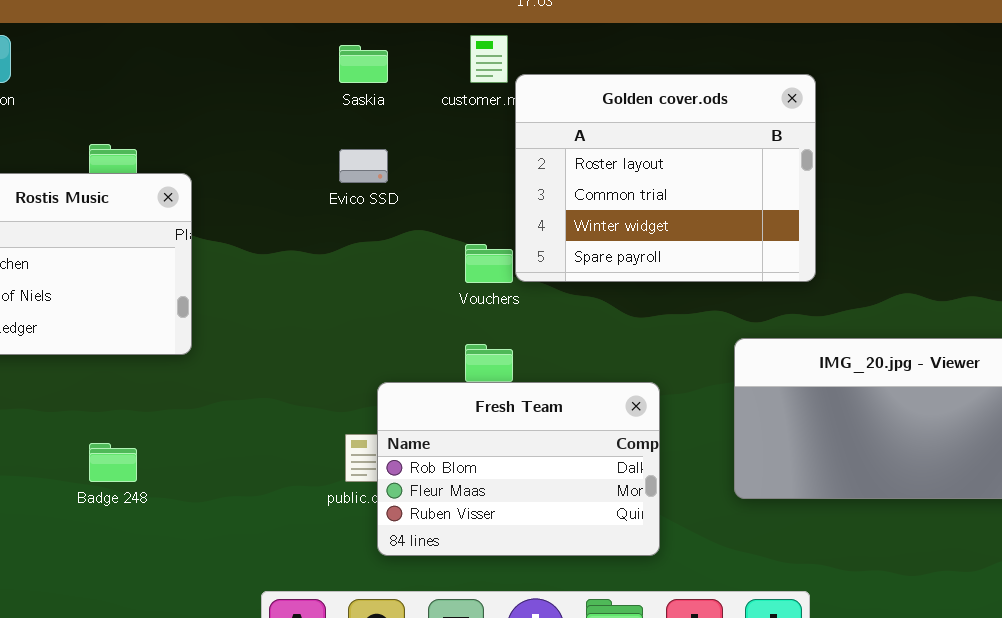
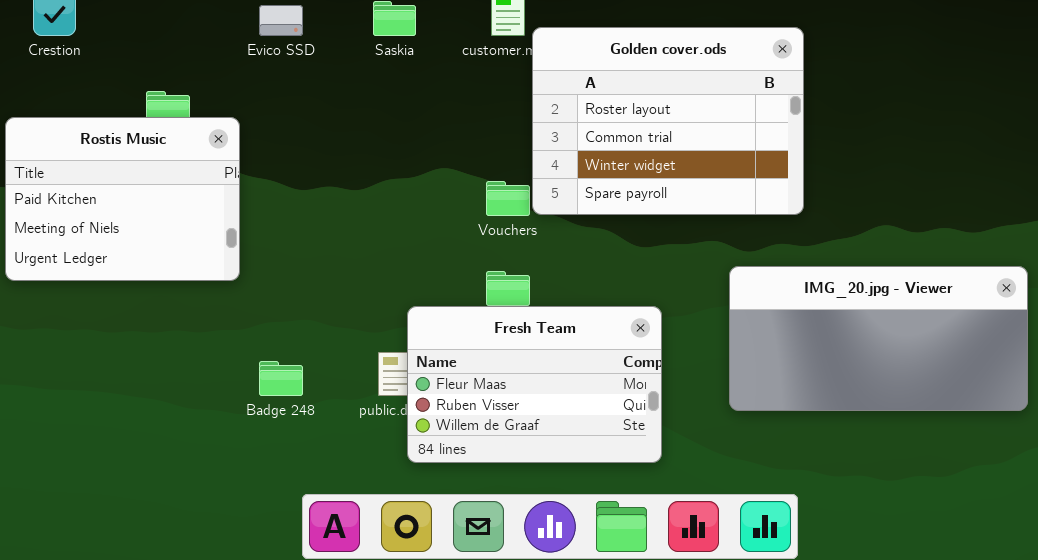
Evico SSD: [339,149,388,183] -> [259,5,303,36], moved
Fresh Team: [377,382,660,556] -> [407,306,662,463], scrolled down 1 row
Badge 248: [89,443,137,482] -> [259,361,303,396], moved

